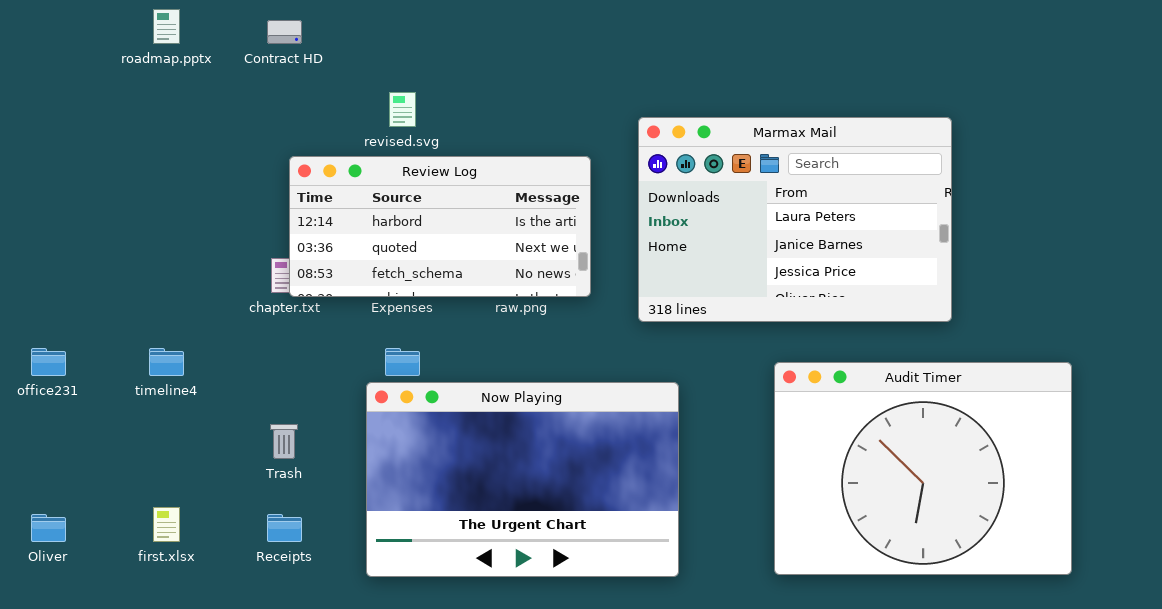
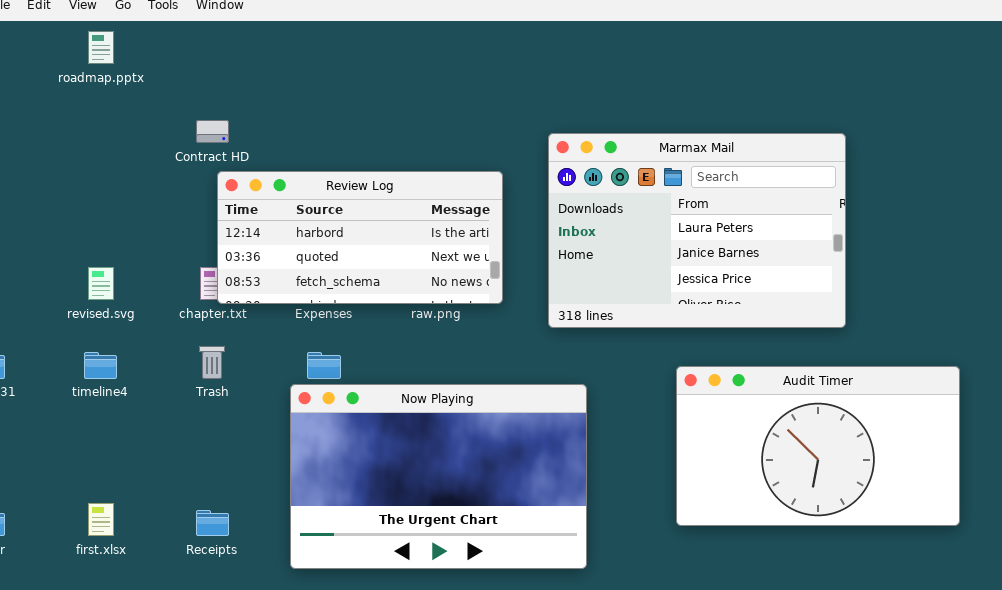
Contract HD: [267,20,302,44] -> [196,120,229,143], moved
revised.svg: [389,92,416,127] -> [88,267,114,300], moved
Audit Timer: [774,362,1072,575] -> [676,366,960,526], resized
Trash: [270,424,298,459] -> [199,346,225,379], moved

